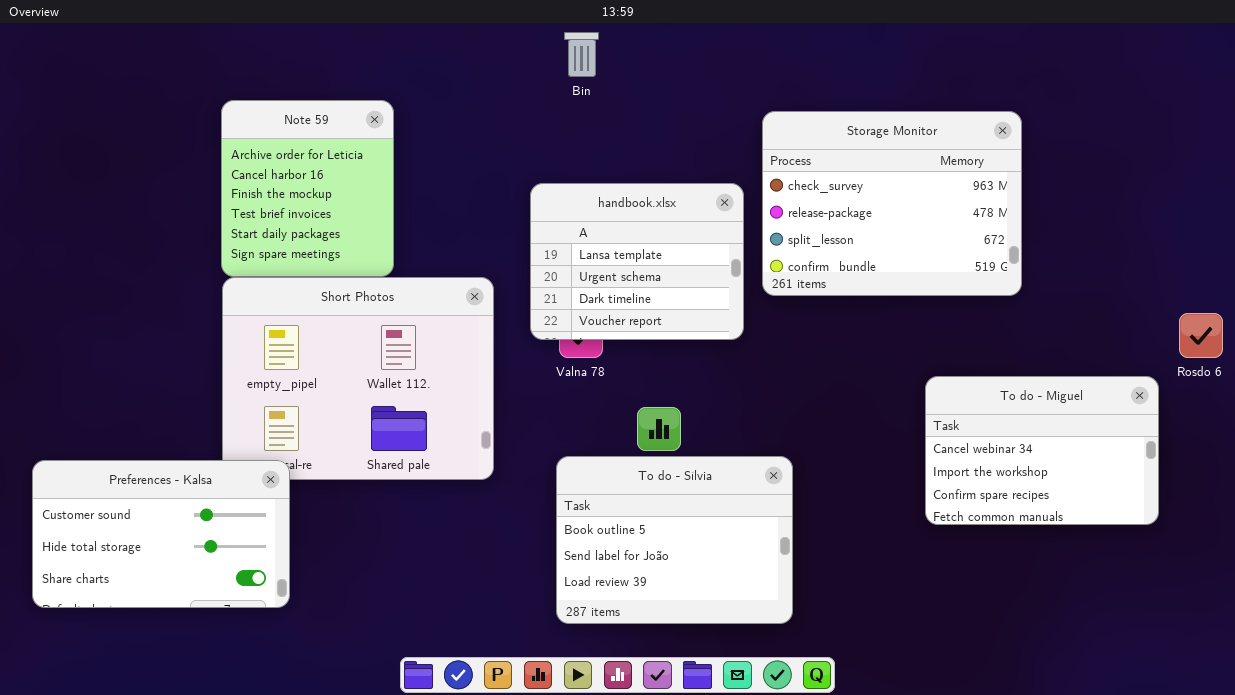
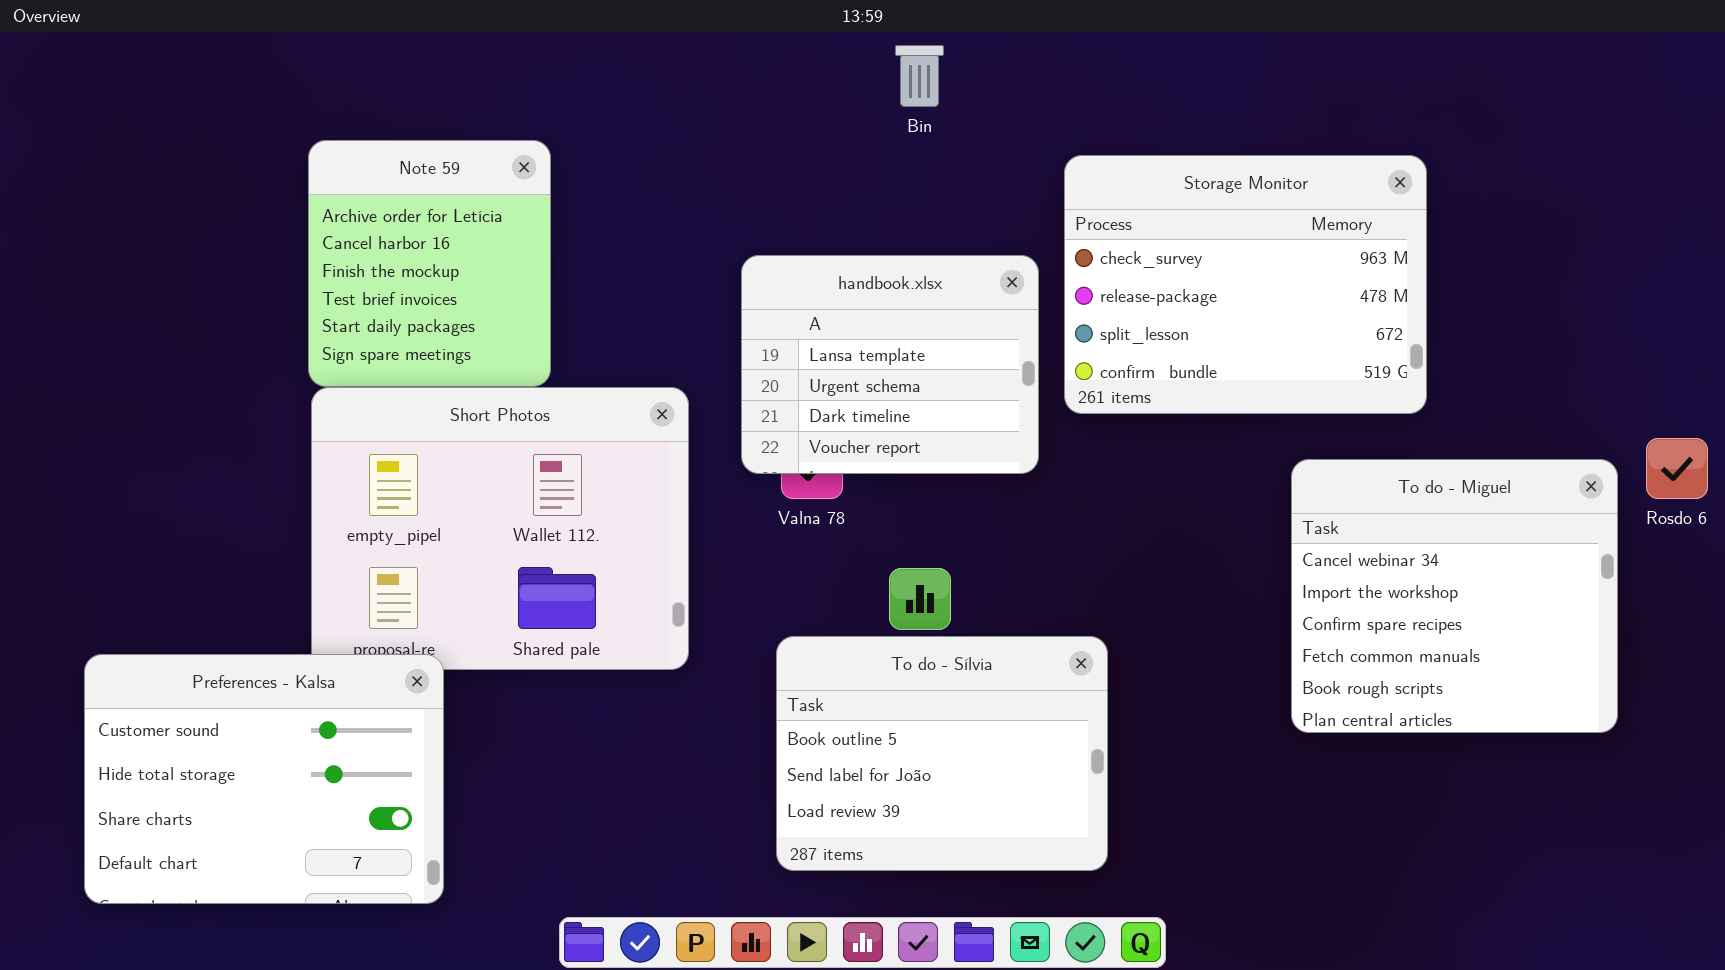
Bin: [564,32,599,77] -> [895,45,944,107], moved
To do - Miguel: [925,376,1159,525] -> [1291,459,1618,733], resized
Preferences - Kalsa: [32,460,290,608] -> [84,654,444,904], moved, resized

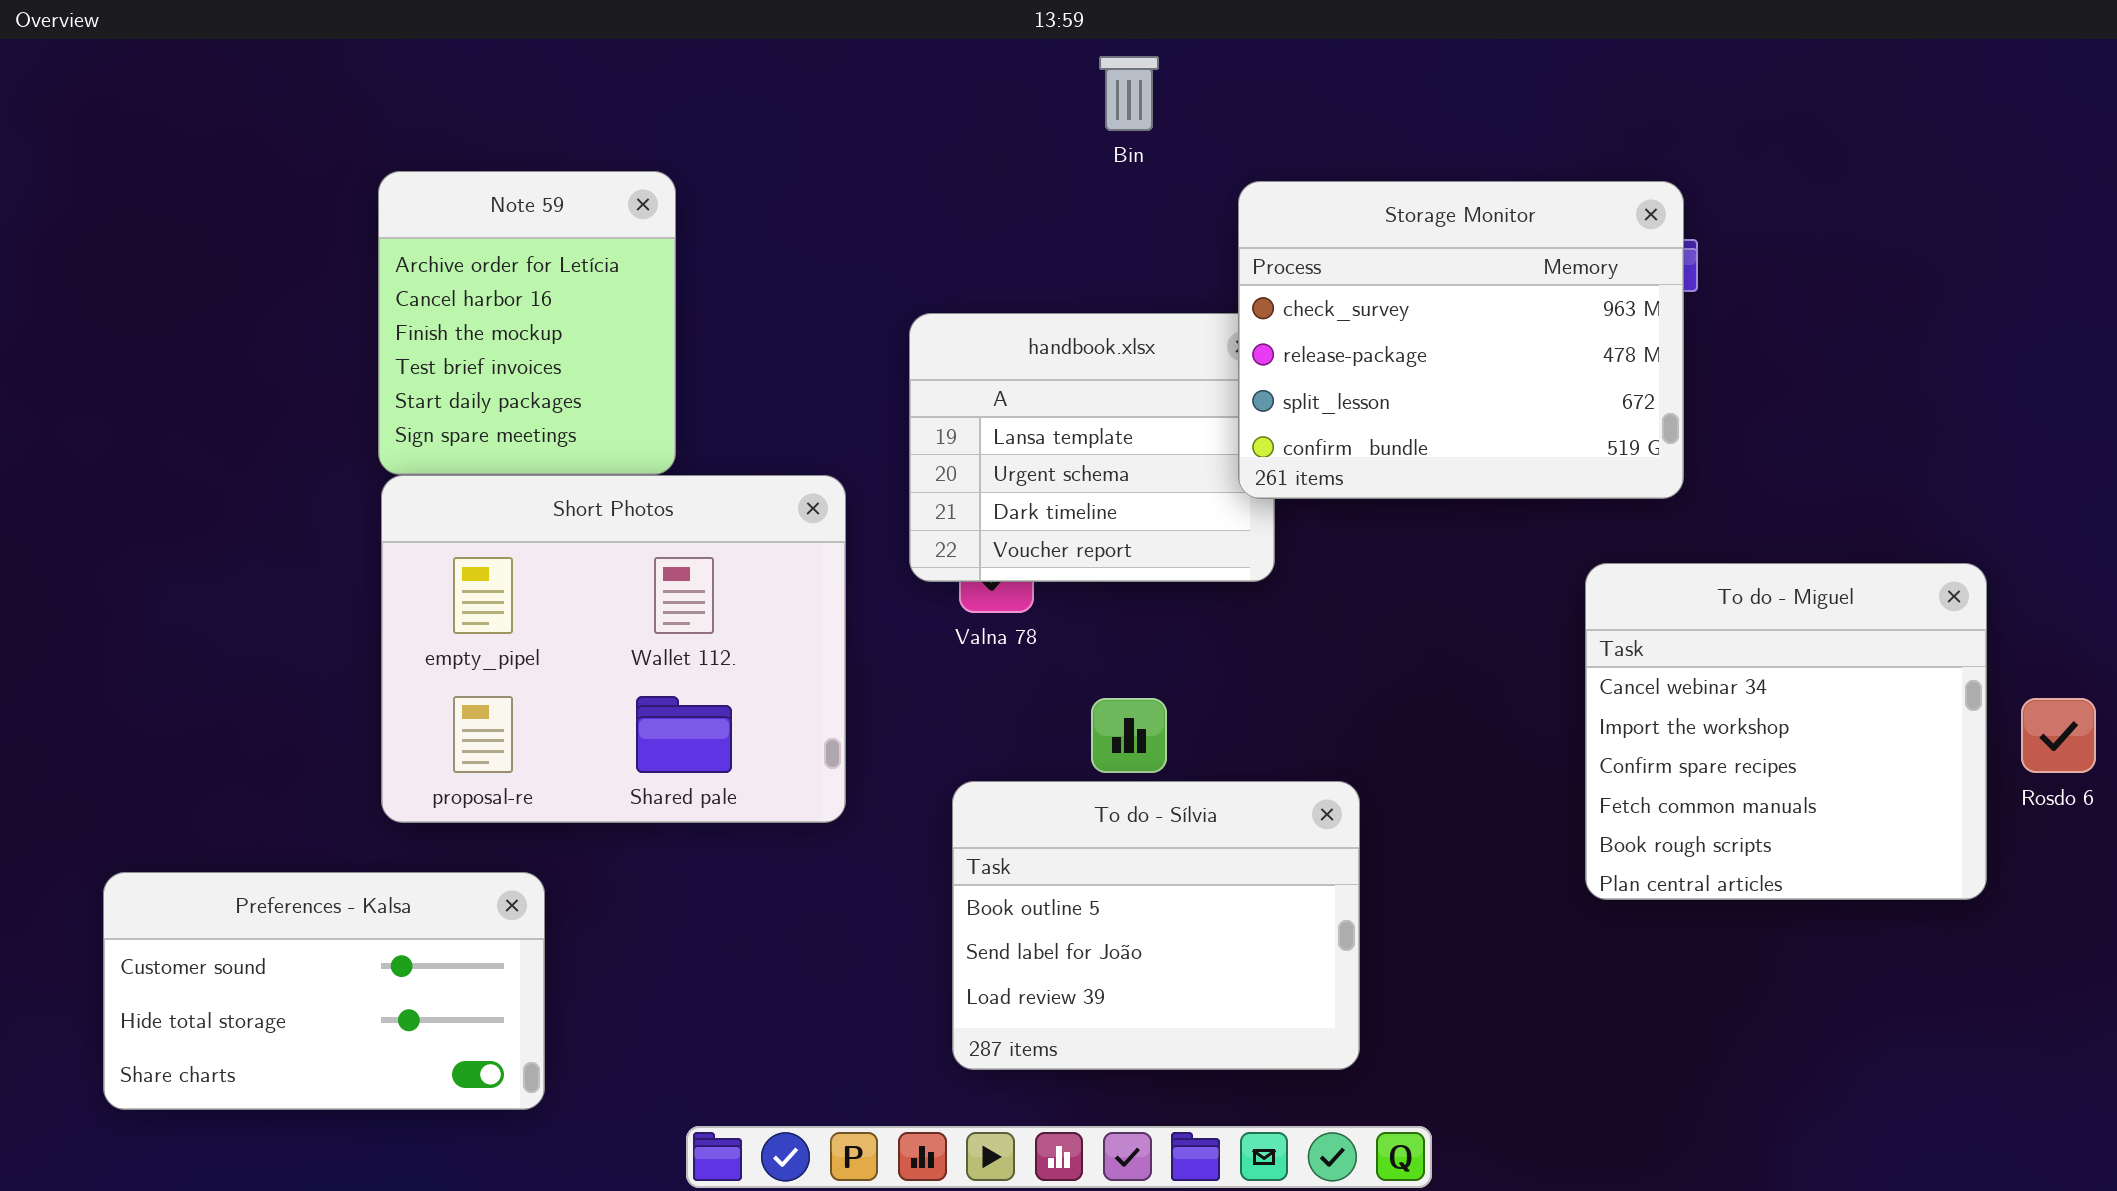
Storage Monitor: [1064,155,1427,414] -> [1238,181,1684,499], moved
Rosdo 6: [1646,438,1708,499] -> [2021,698,2096,773], moved
Preferences - Kalsa: [84,654,444,904] -> [103,872,545,1110], resized

